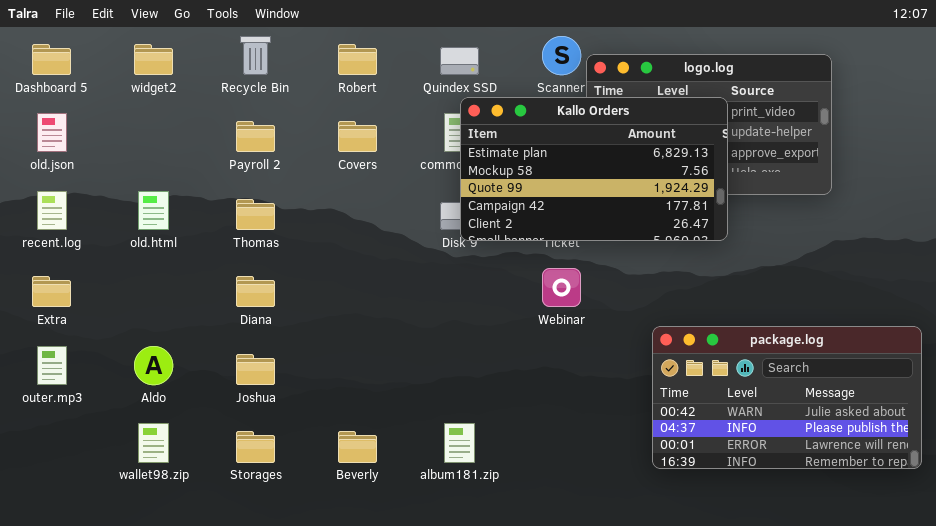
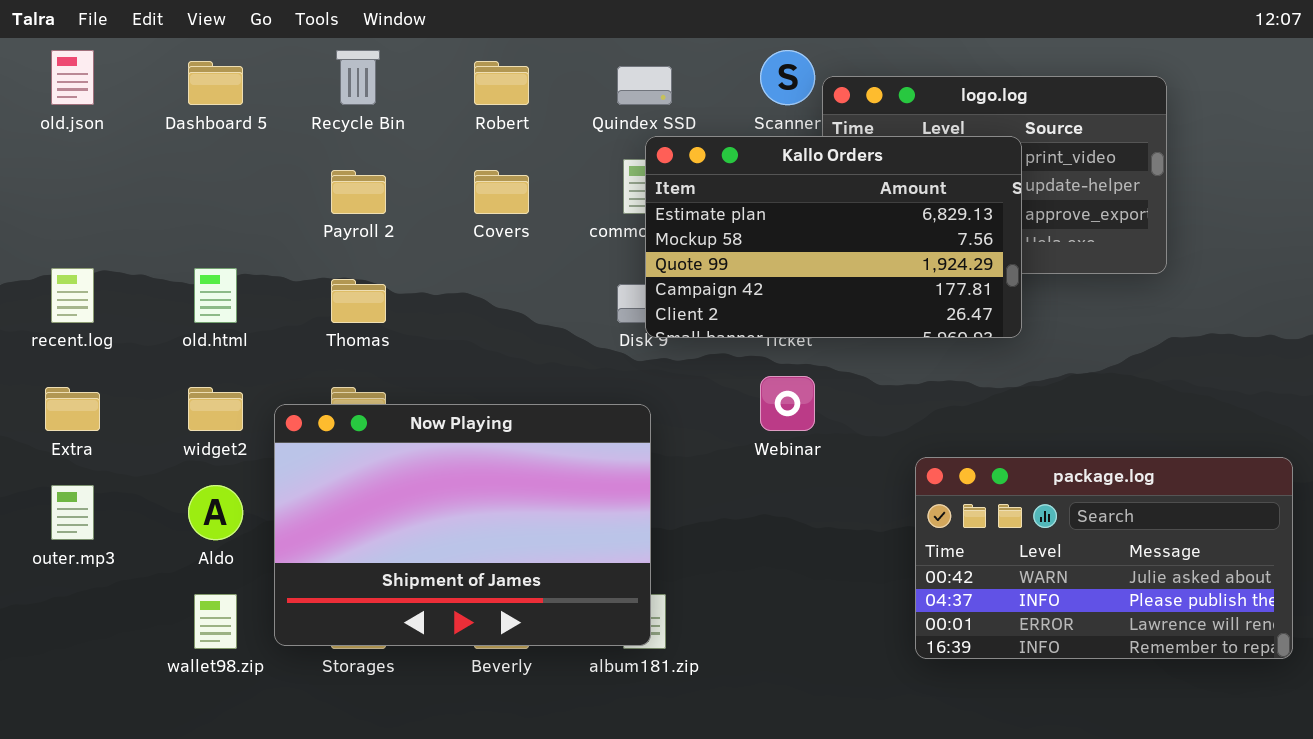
Dashboard 5: [32,44,71,75] -> [188,61,243,105], moved
widget2: [134,44,173,75] -> [188,387,243,431], moved
old.json: [37,113,67,152] -> [51,50,94,105], moved
Now Playing: none -> [274,404,651,646], opened

